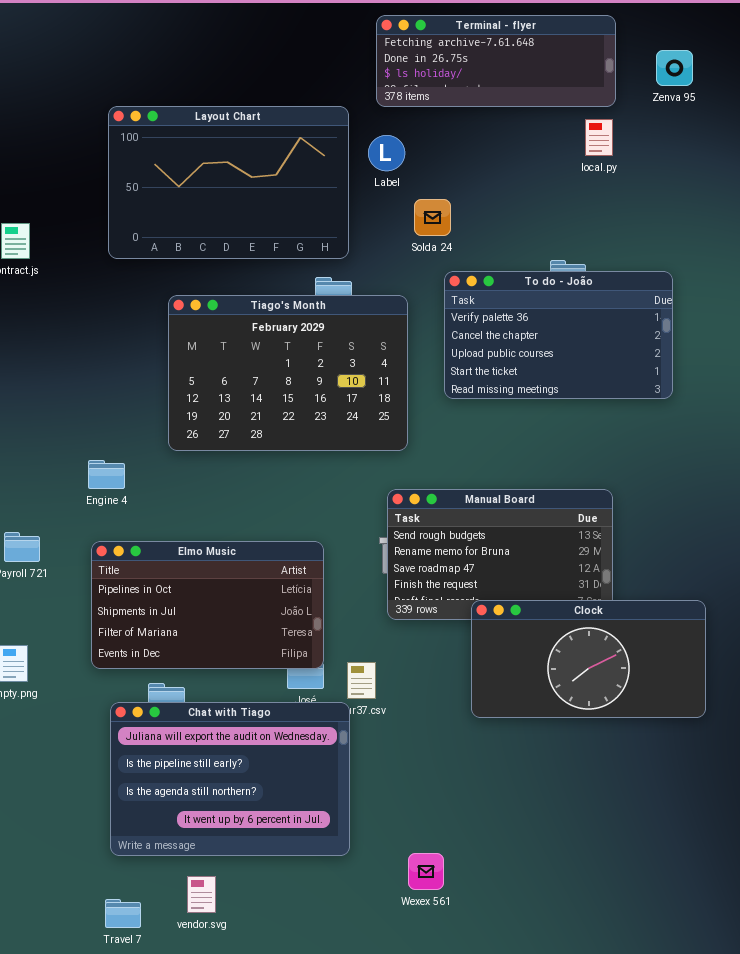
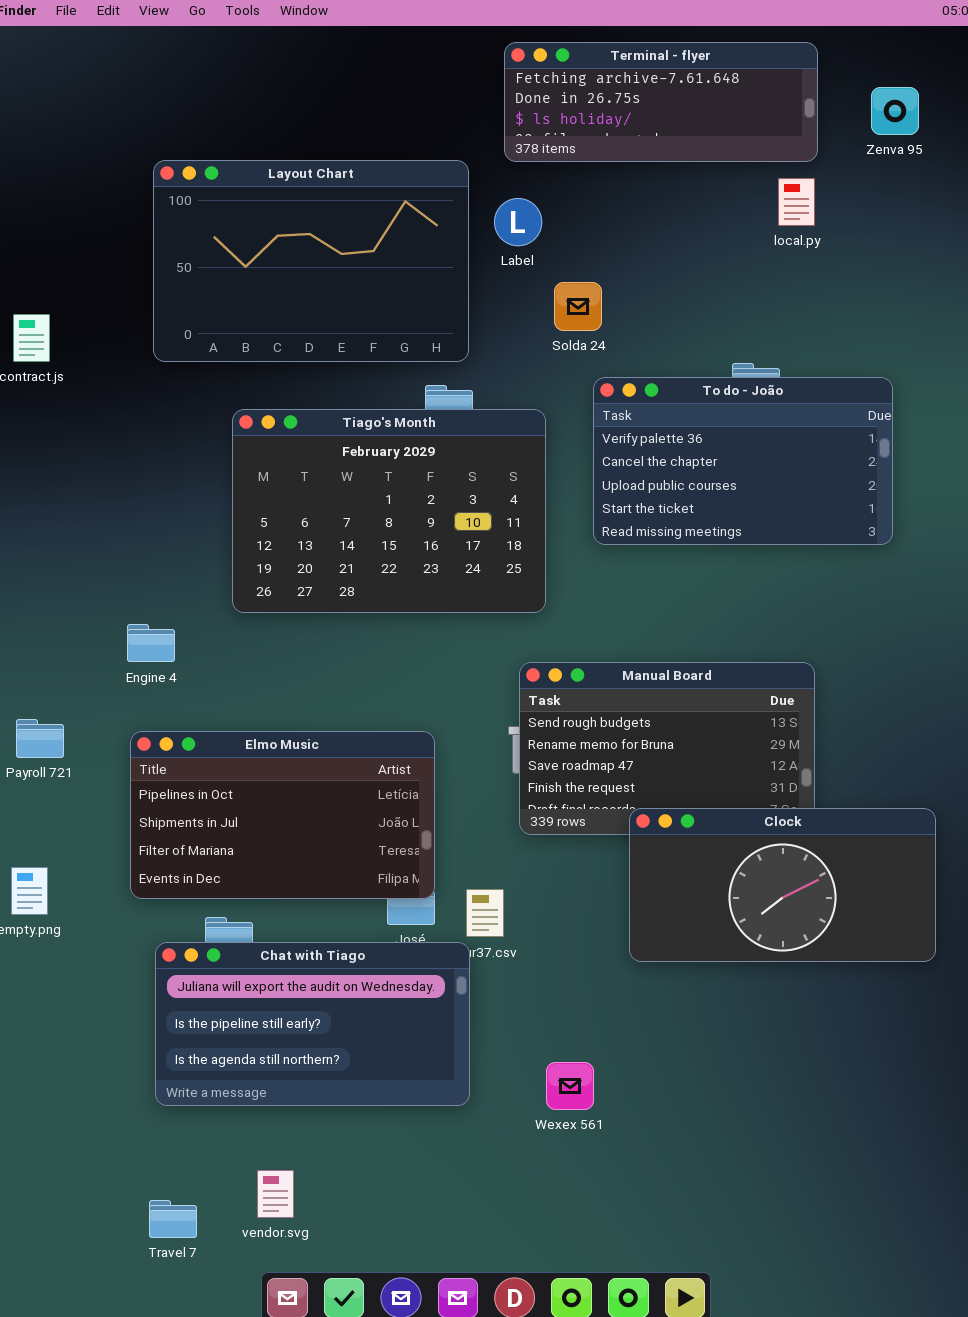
Chat with Tiago: [110,702,350,856] -> [155,942,470,1106], resized
Wexex 561: [408,853,444,890] -> [546,1062,594,1110], moved

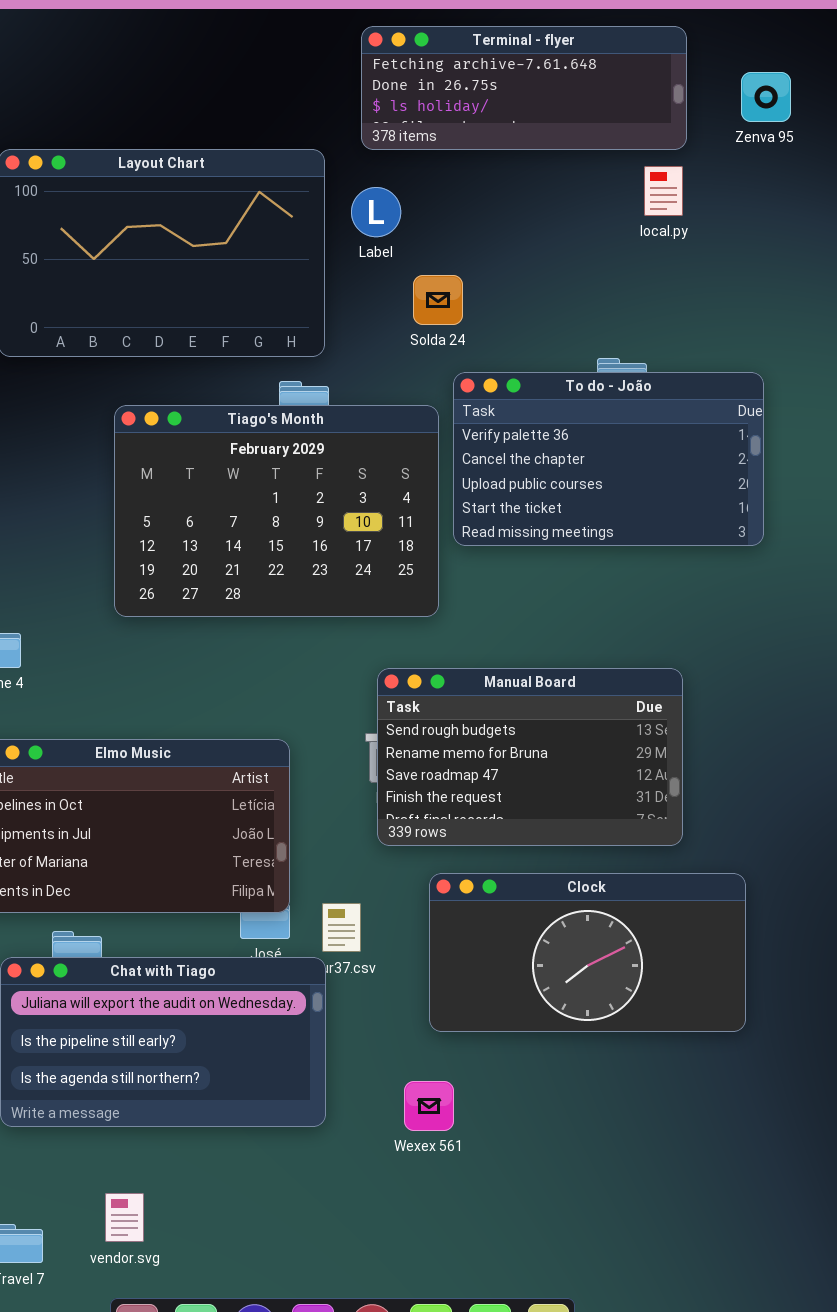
Tiago's Month: [232,409,546,613] -> [114,405,439,617], moved
Clock: [629,808,936,962] -> [429,873,746,1032], moved

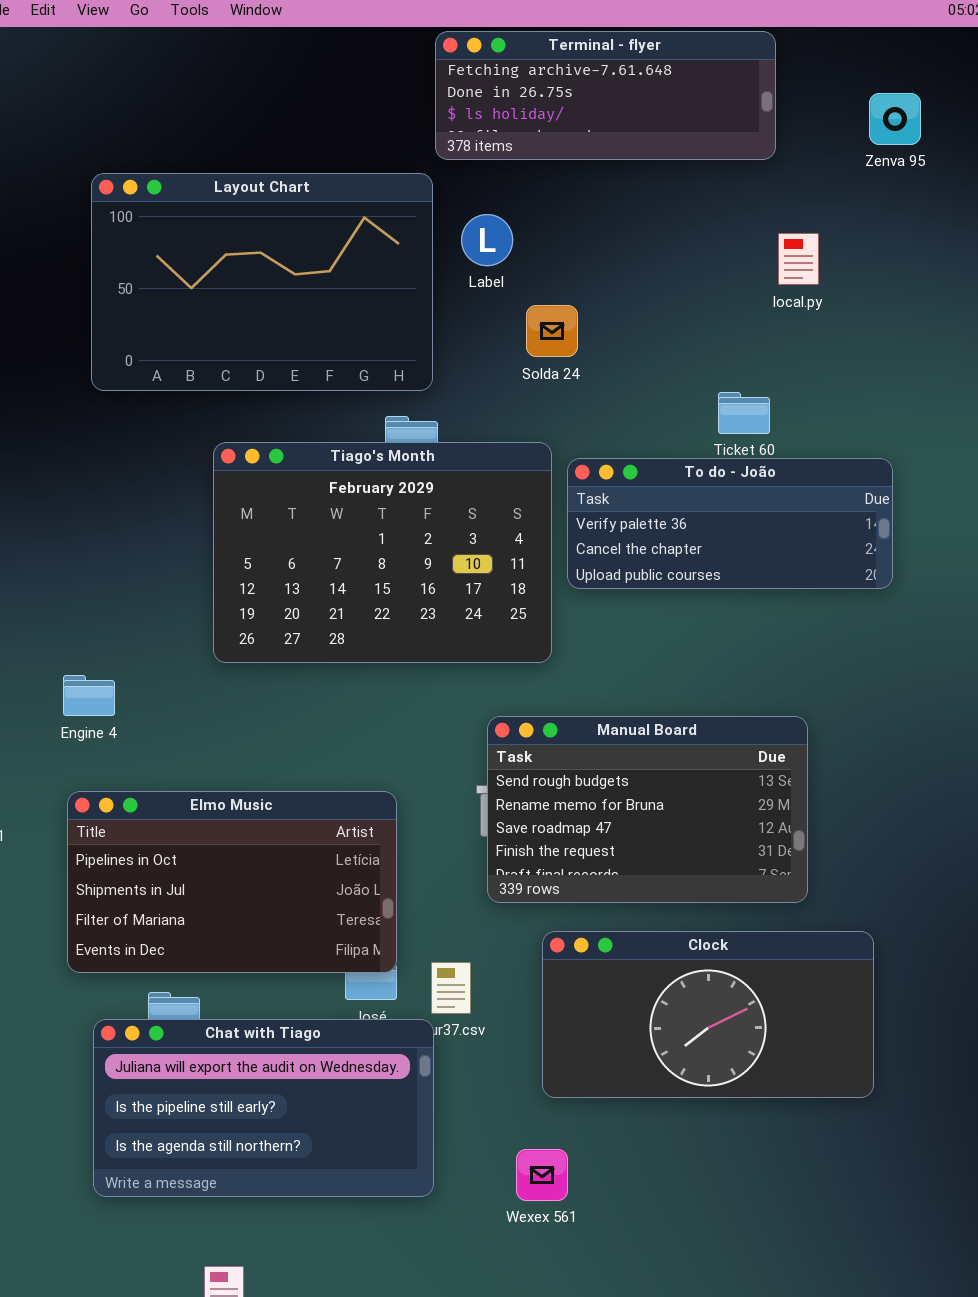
Terminal - flyer: [361,26,687,150] -> [435,31,776,160], moved
local.py: [644,166,683,216] -> [778,233,819,285], moved
To do - João: [453,372,764,546] -> [567,458,893,589], resized

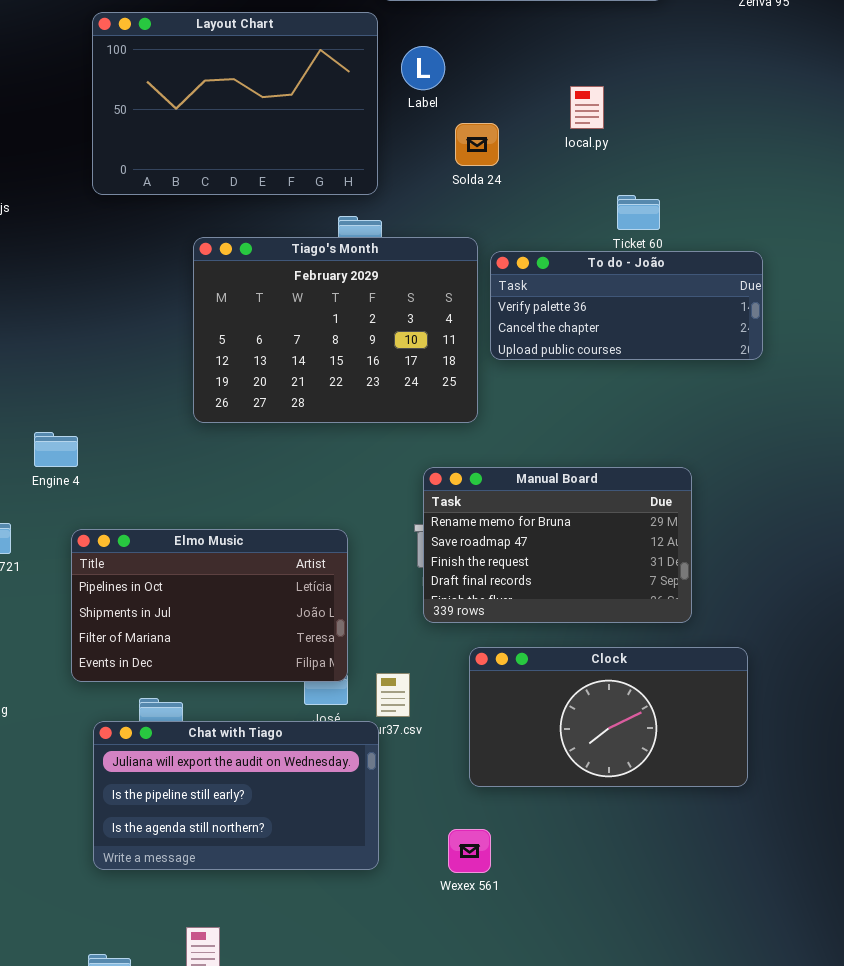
local.py: [778,233,819,285] -> [570,86,604,129], moved
Engine 4: [63,675,115,716] -> [34,432,78,467], moved
Manual Board: [487,716,808,903] -> [423,467,692,623], scrolled down 1 row

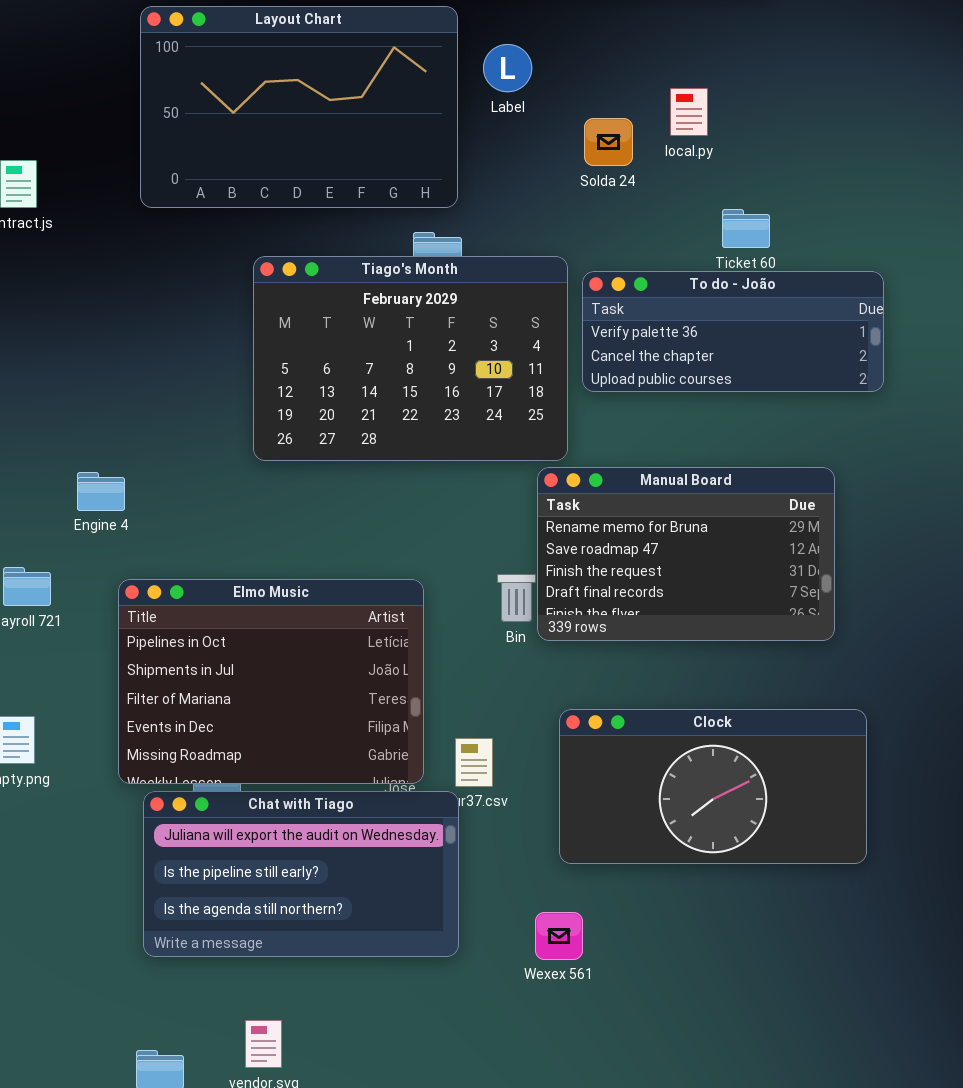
Solda 24: [455,123,499,166] -> [584,118,633,166], moved
Manual Board: [423,467,692,623] -> [537,467,835,641], moved
Elmo Music: [71,529,348,682] -> [118,579,424,784], resized

